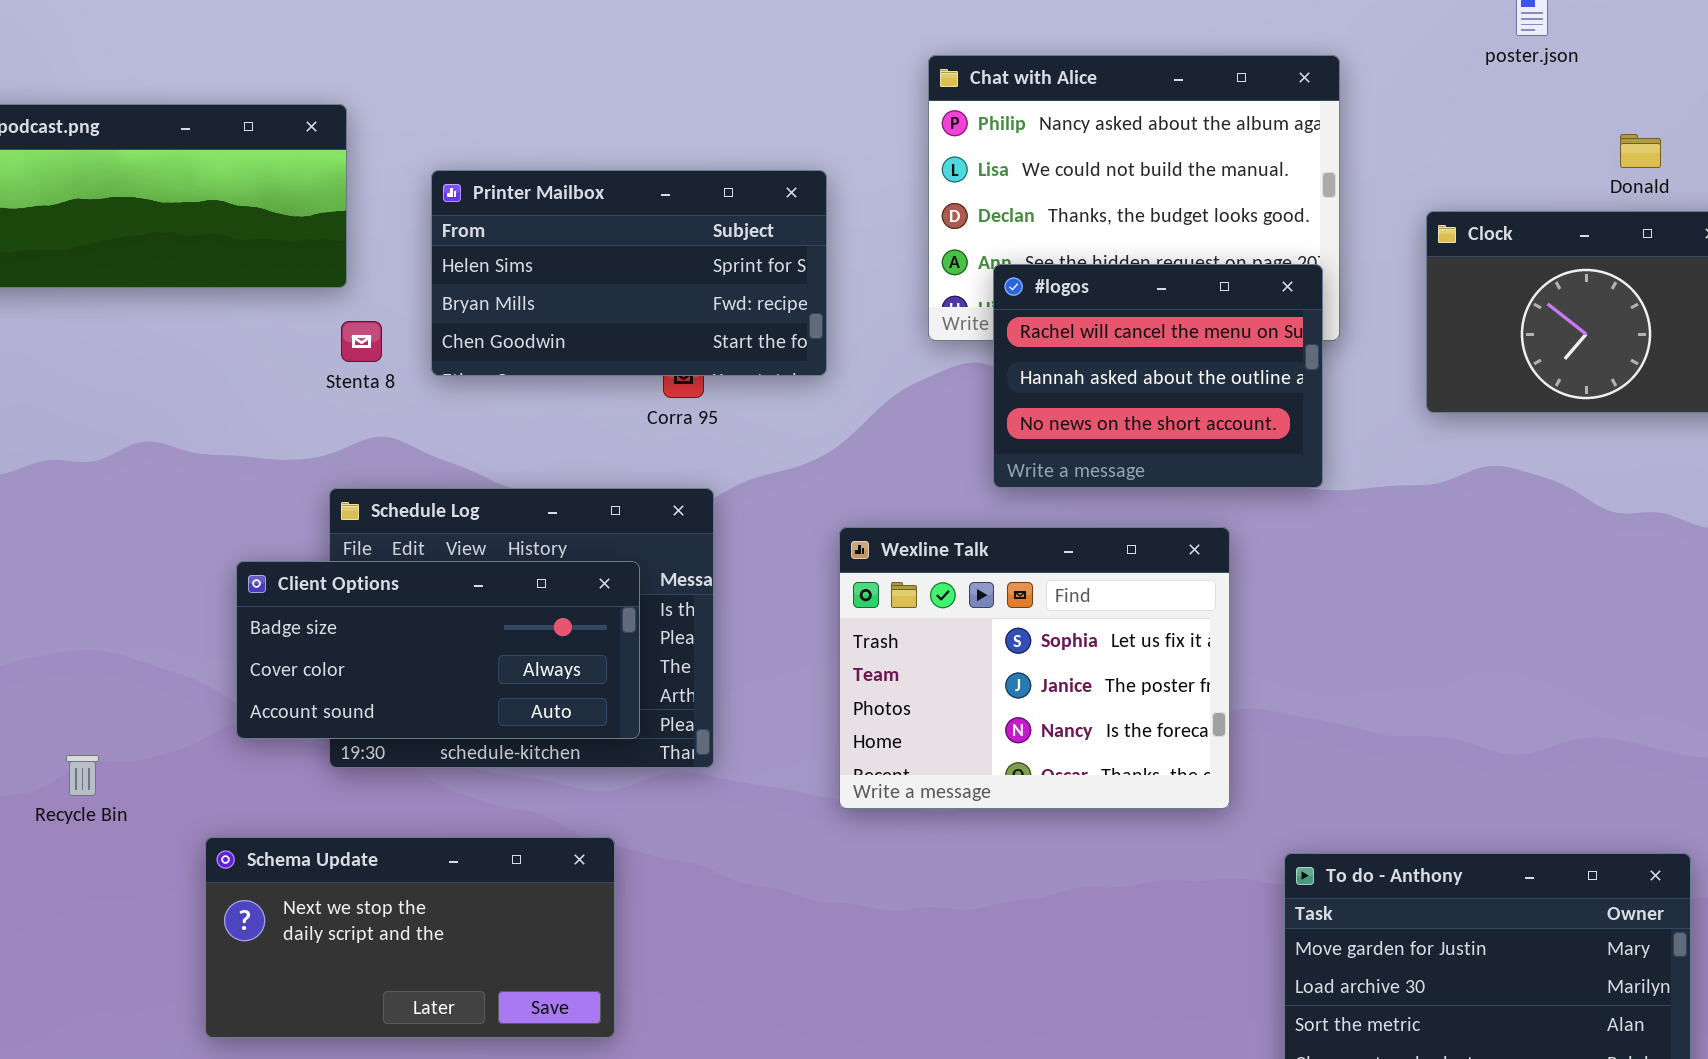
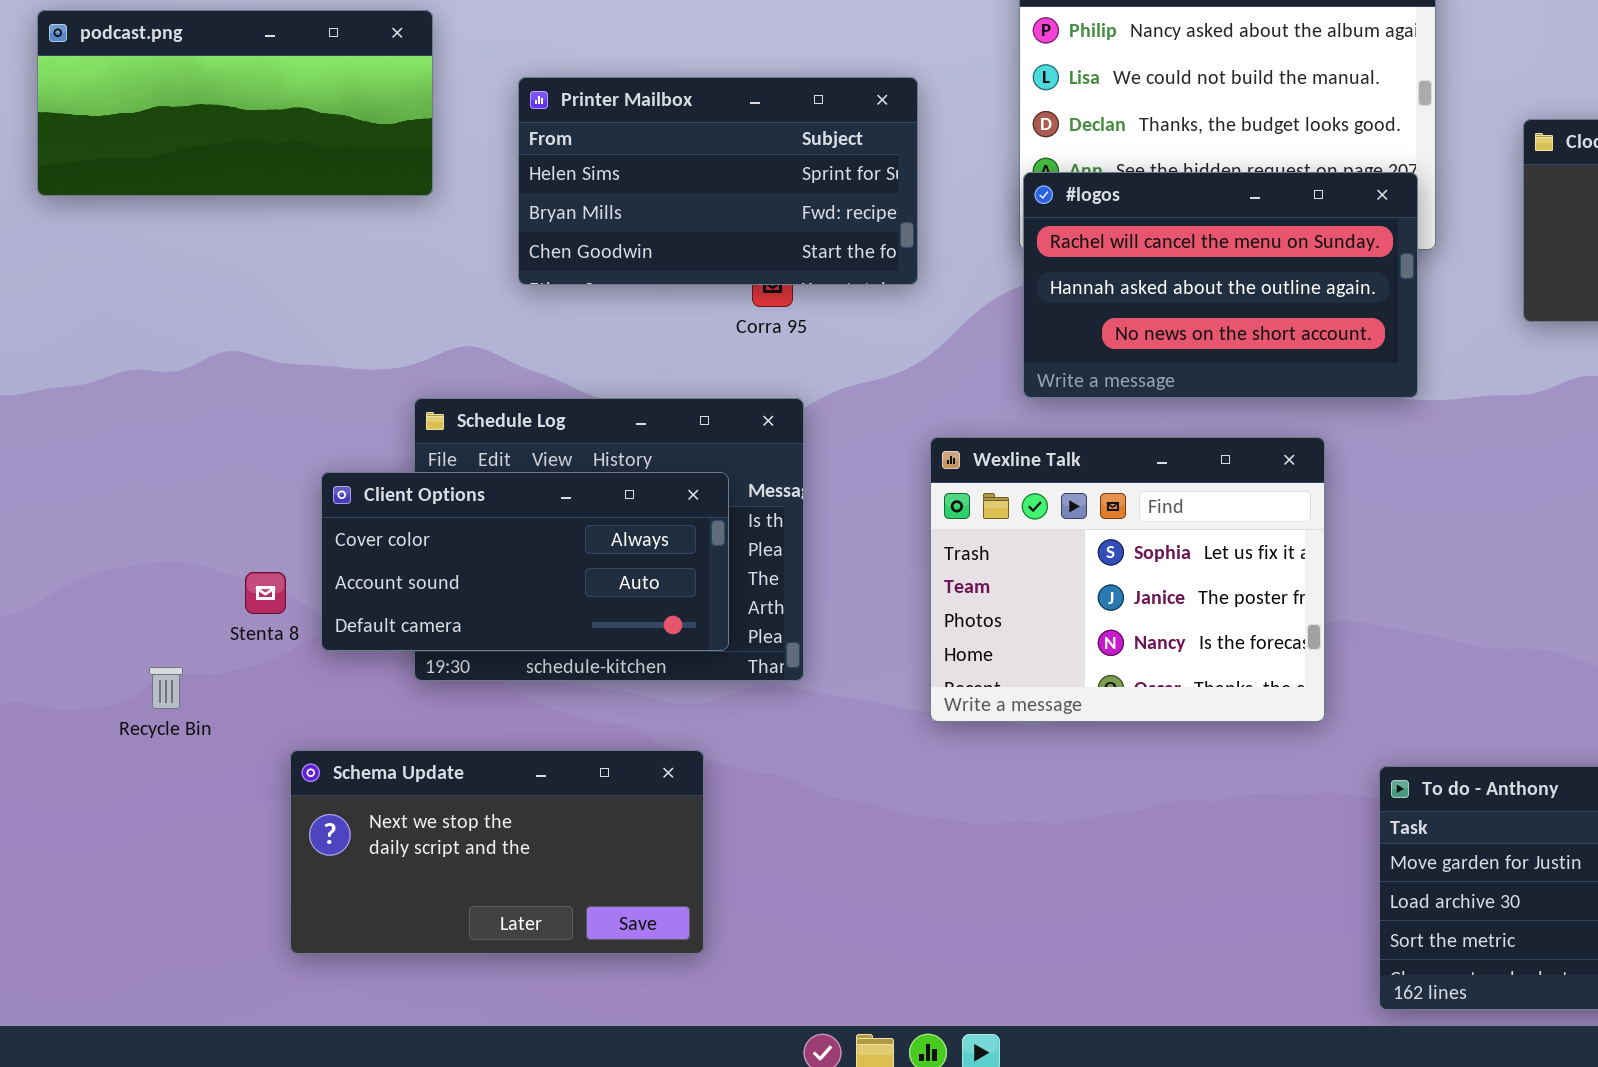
#logos: [993,264,1323,488] -> [1023,172,1418,398], resized
Stenta 8: [341,321,382,362] -> [245,572,286,614], moved
Client Options: [236,561,640,739] -> [321,472,729,651], scrolled down 1 row

